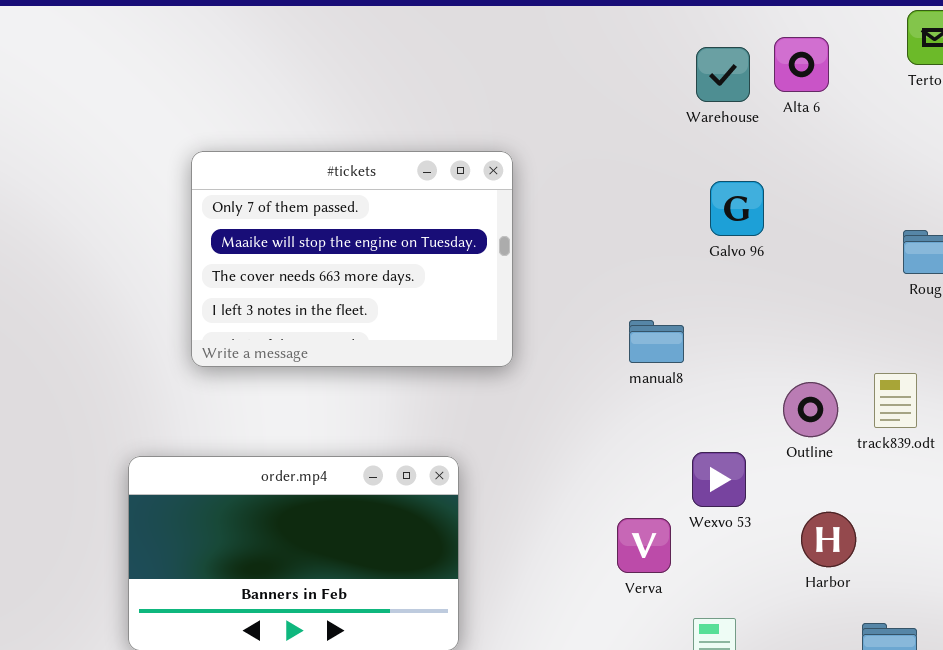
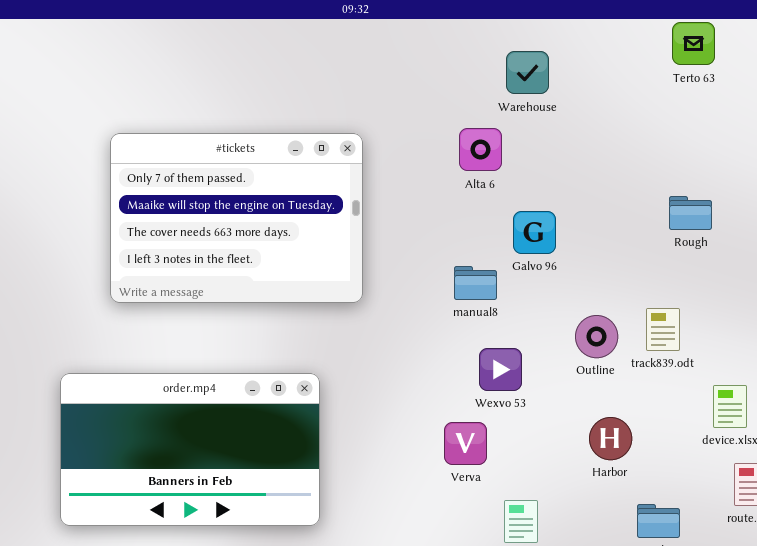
Alta 6: [774,37,829,92] -> [459,128,502,171], moved
Galvo 96: [710,181,764,236] -> [513,211,556,254], moved
Wexvo 53: [692,452,746,507] -> [479,348,522,391], moved

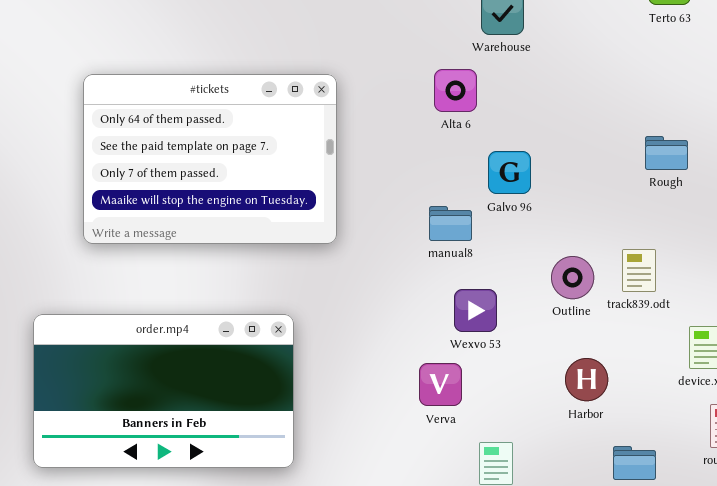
#tickets: [110,133,363,303] -> [83,74,337,244], scrolled up 2 rows

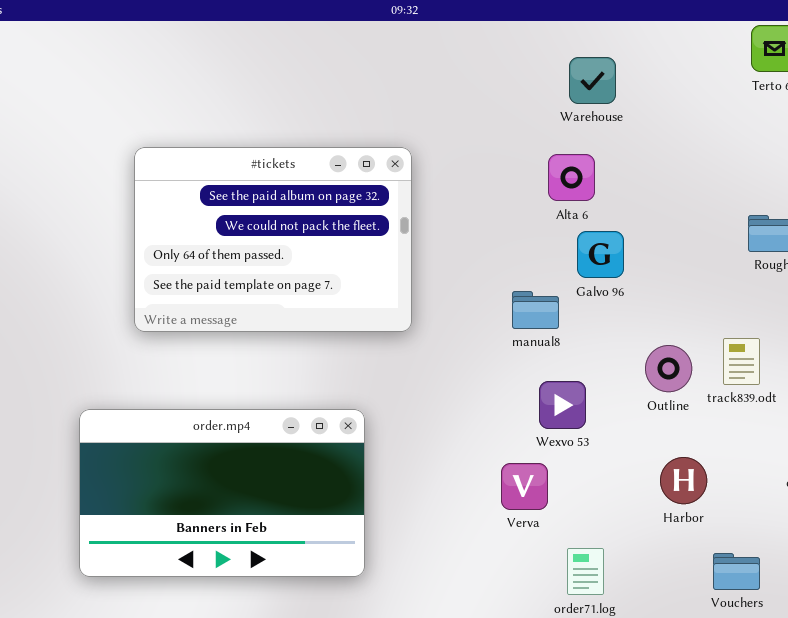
Alta 6: [434,69,477,112] -> [548,154,595,201], moved
#tickets: [83,74,337,244] -> [134,147,412,332], scrolled up 2 rows

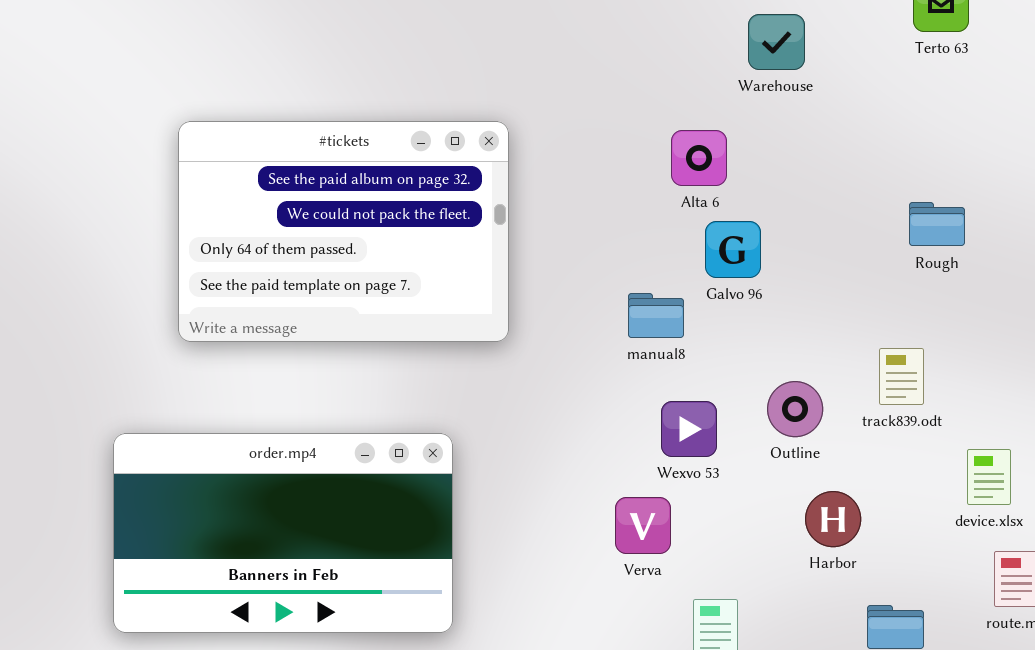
Warehouse: [569,57,616,104] -> [748,14,805,70], moved
Outline: [645,345,692,392] -> [767,381,823,437], moved

